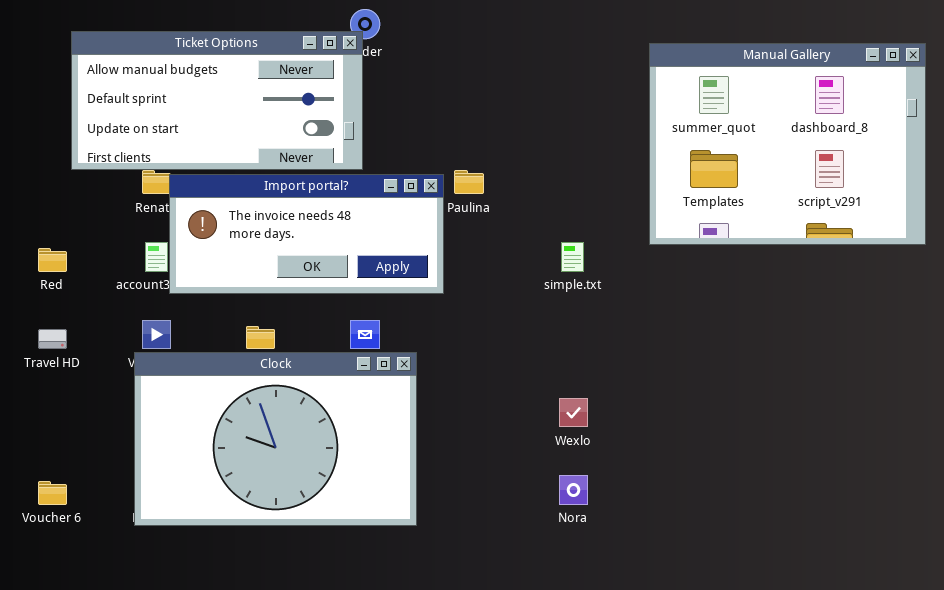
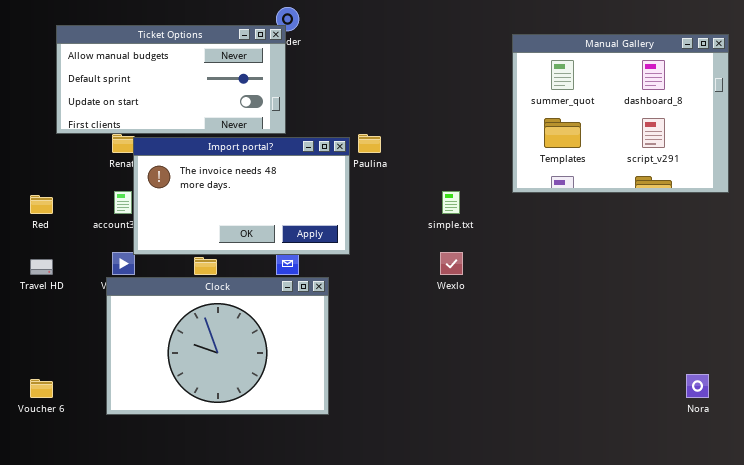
Import portal?: [169,174,444,294] -> [133,137,350,255], resized
Wexlo: [559,398,588,427] -> [440,252,463,275], moved
Nora: [559,475,588,505] -> [686,374,709,398], moved

